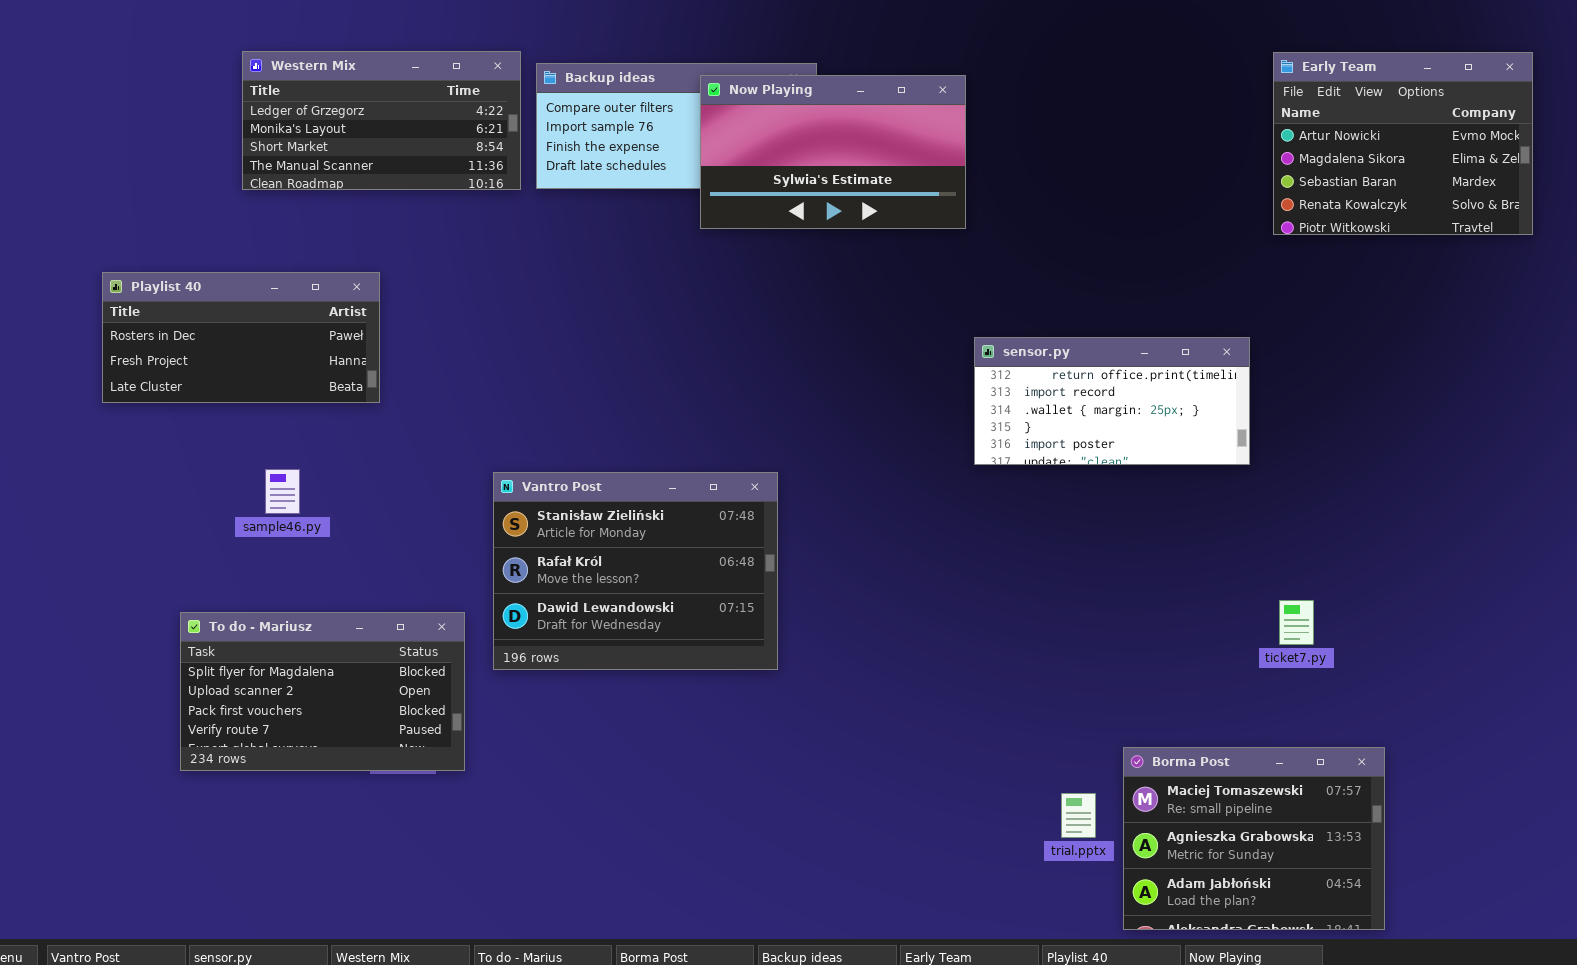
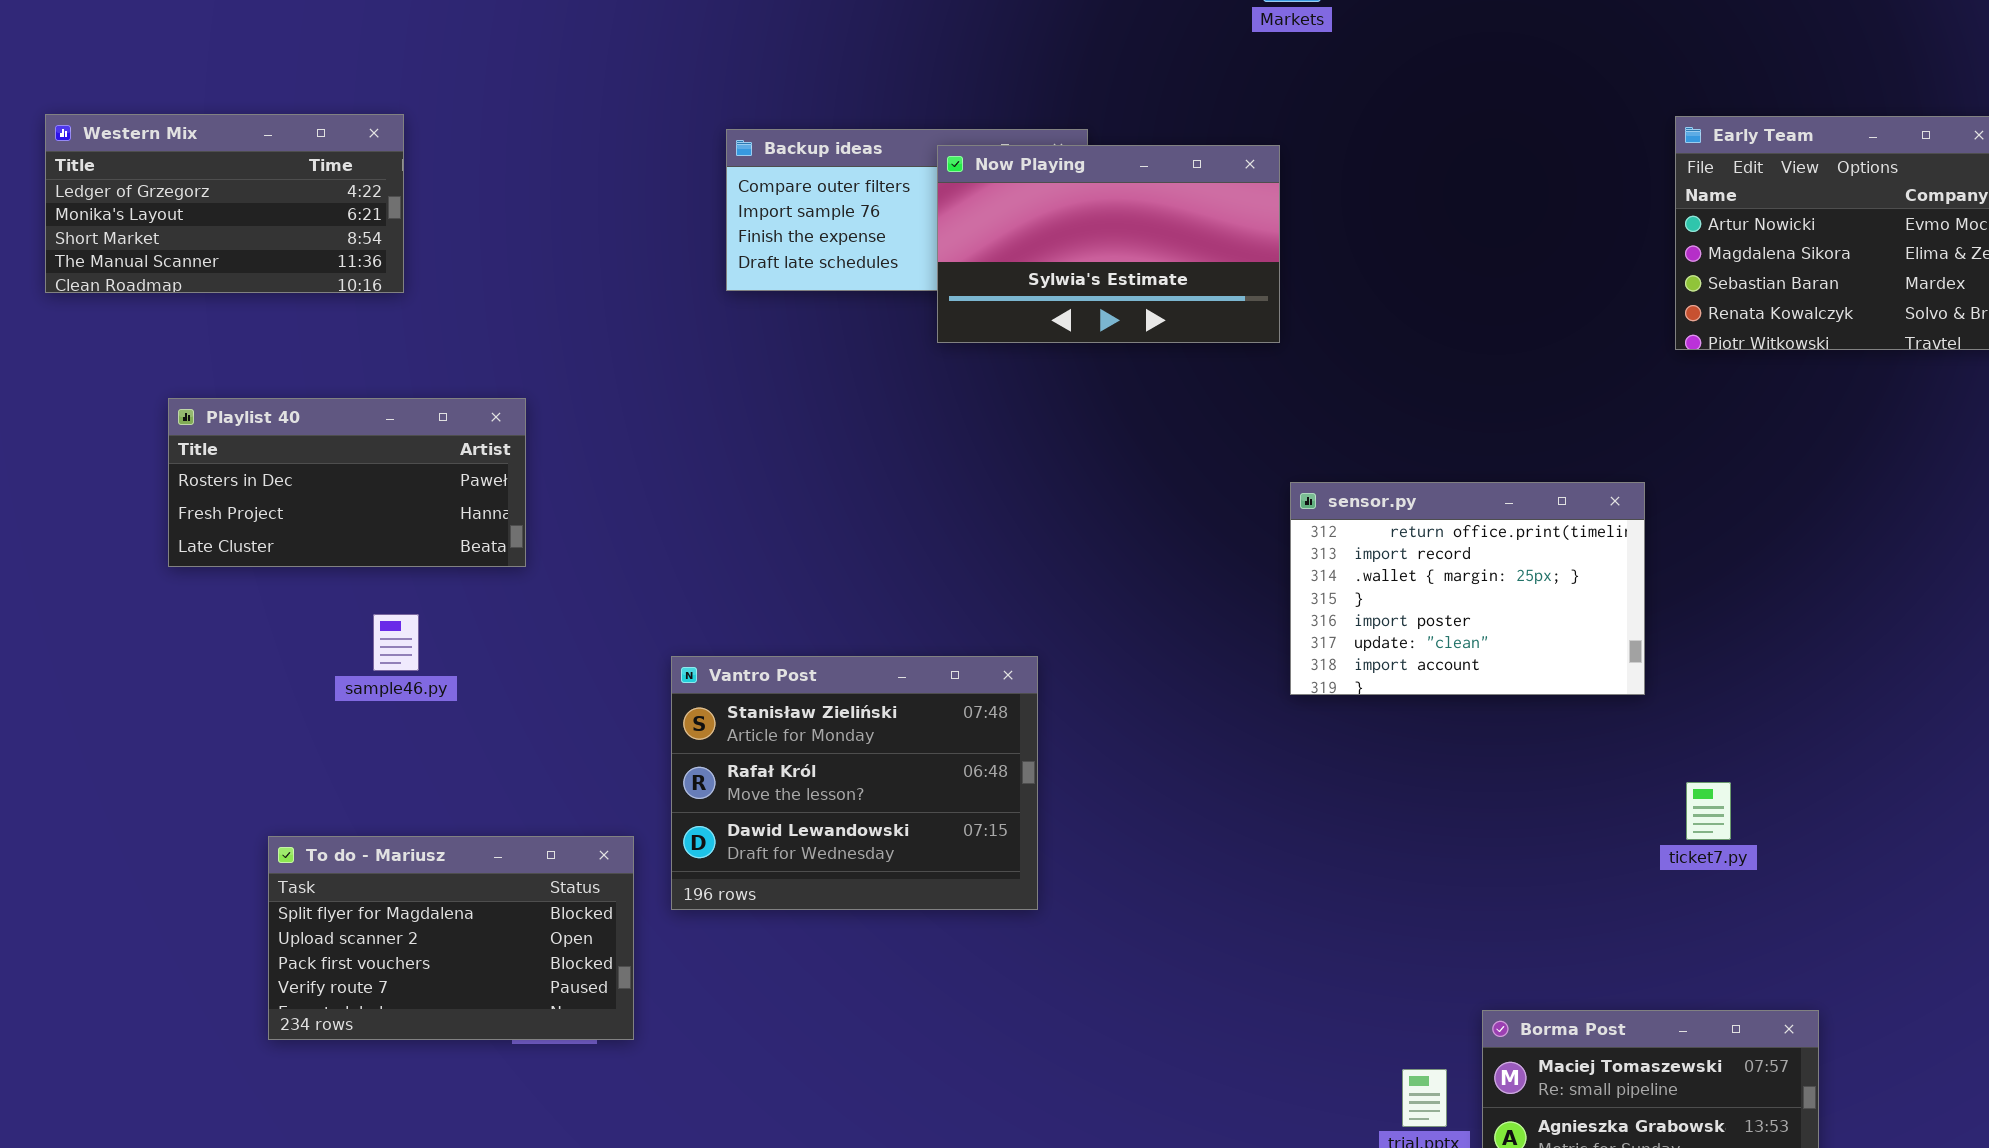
Western Mix: [242,51,521,190] -> [45,114,404,293], moved
sensor.py: [974,337,1250,465] -> [1290,482,1645,695], resized
sample46.py: [265,469,300,514] -> [373,614,419,671], moved
ticket7.py: [1279,600,1314,645] -> [1686,782,1731,840], moved

